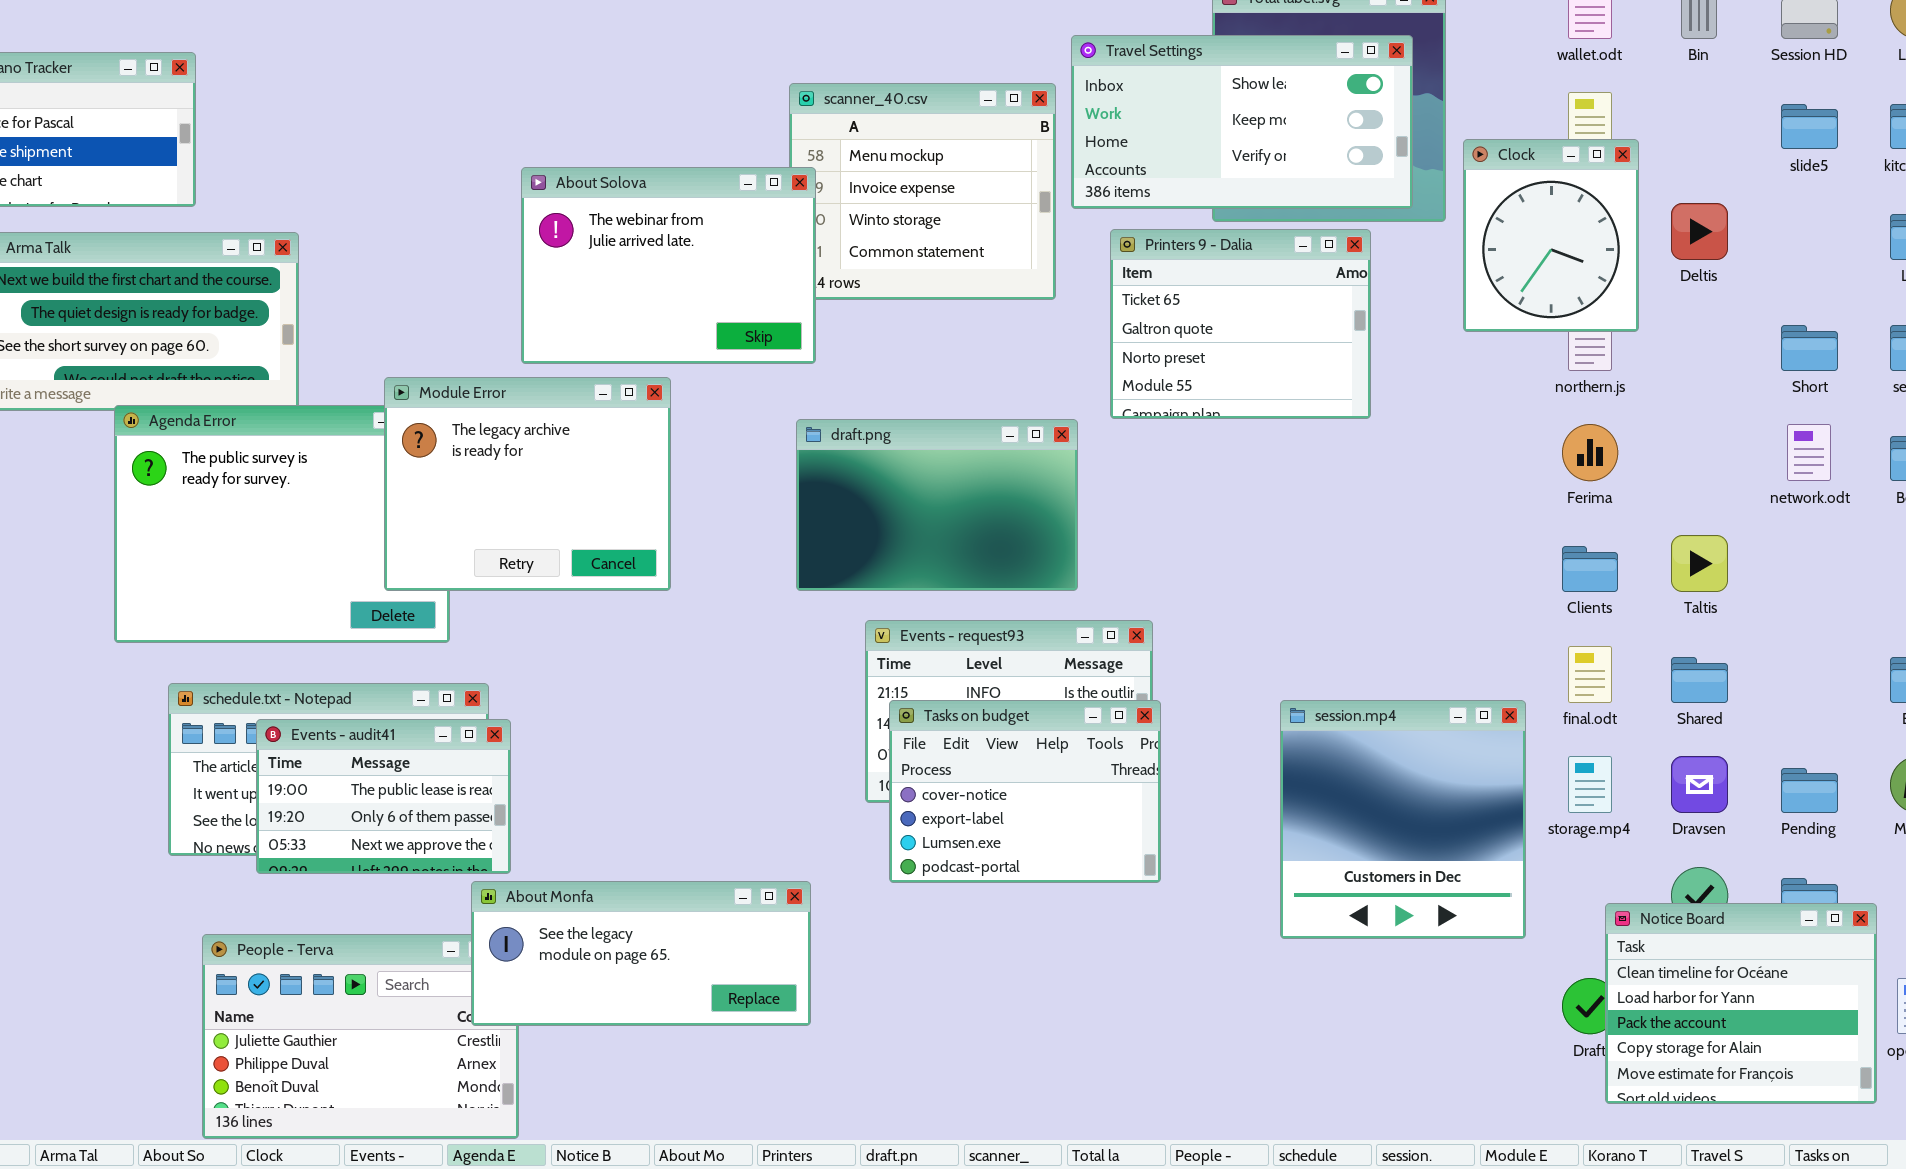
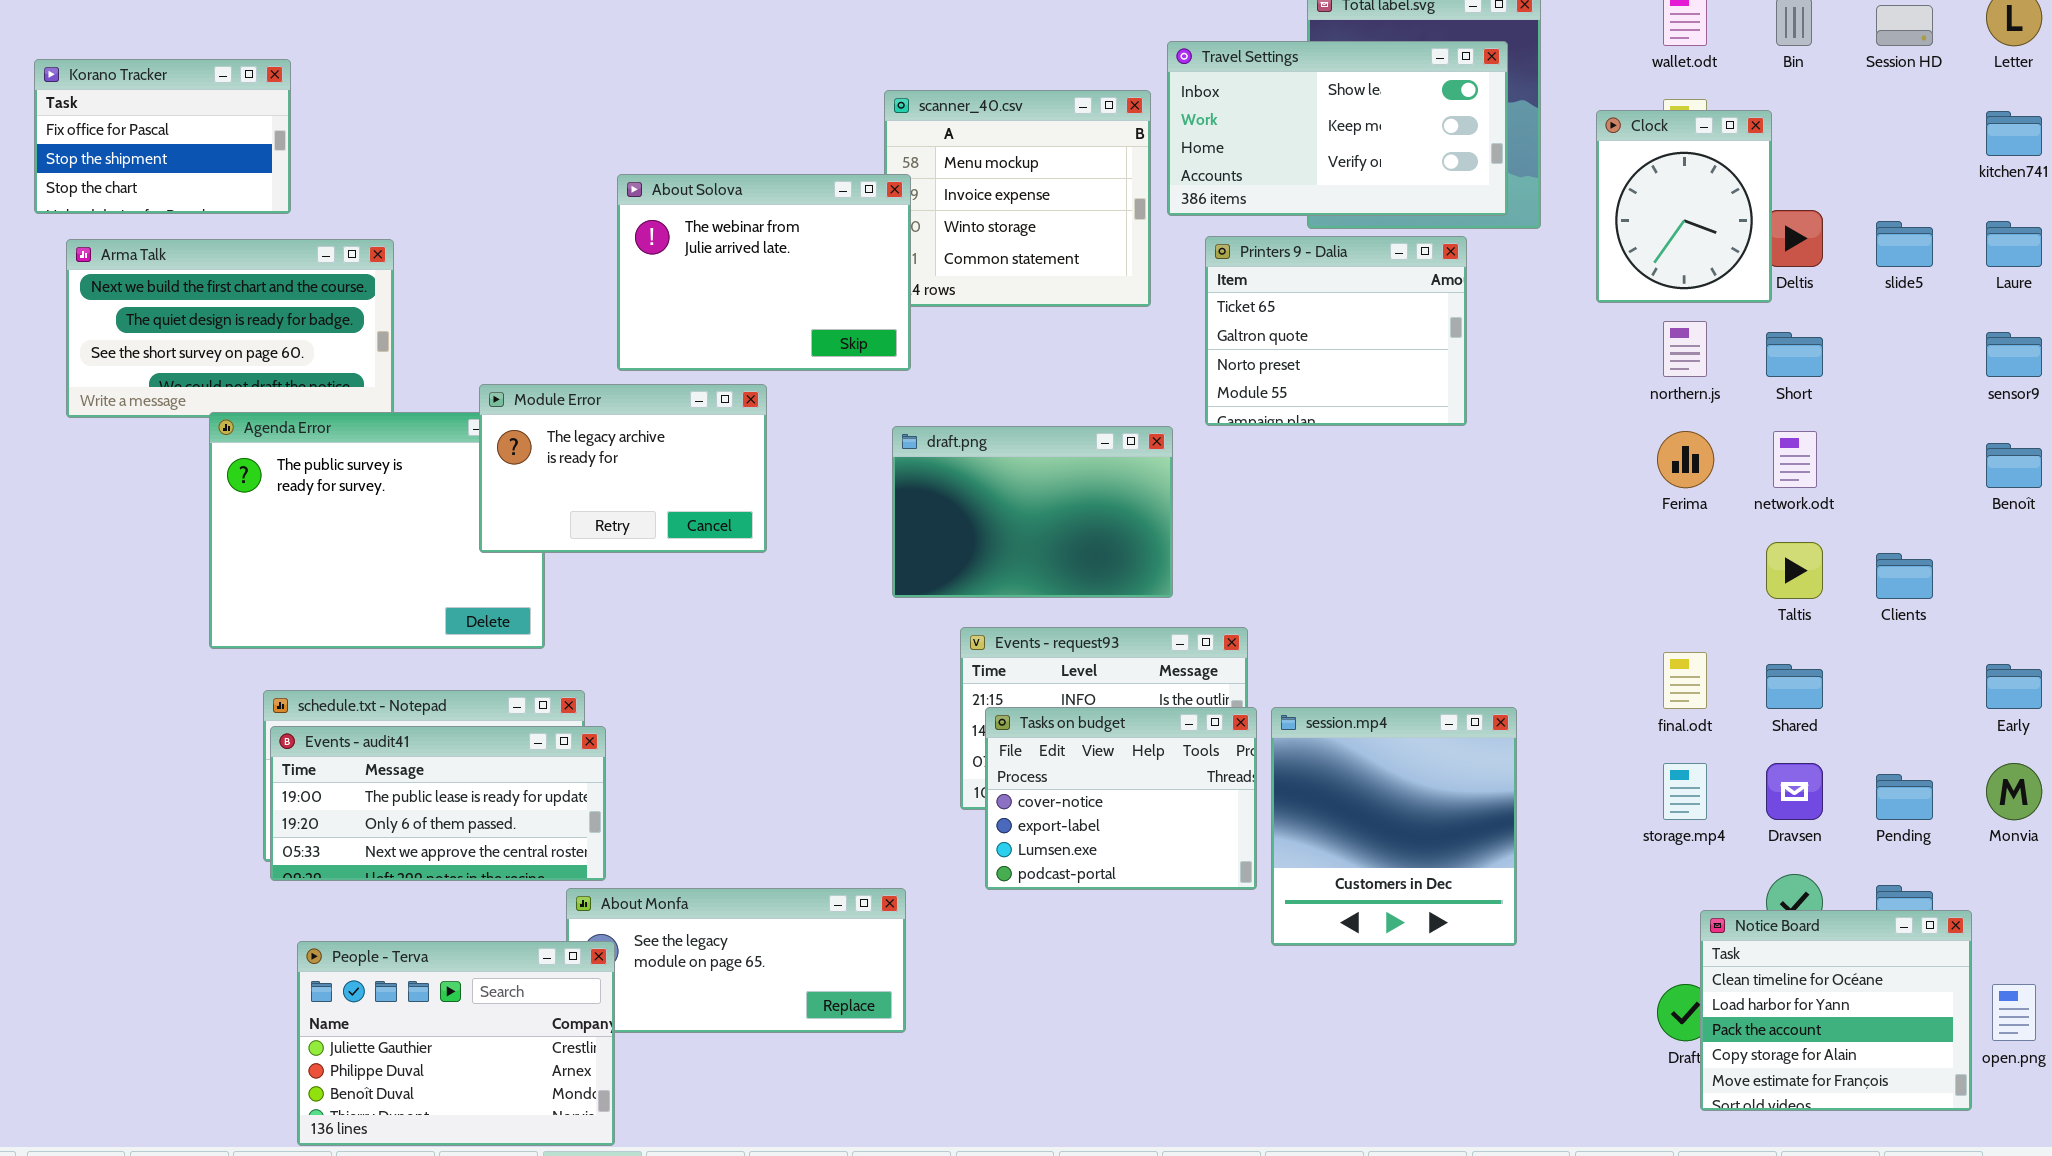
slide5: [1781,104,1838,149] -> [1876,221,1933,267], moved
Clock: [1463,139,1639,332] -> [1596,110,1772,303], moved
Short: [1781,325,1838,371] -> [1766,332,1823,377], moved
Module Error: [384,377,671,591] -> [479,384,767,553], resized
network.odt: [1787,424,1831,481] -> [1773,431,1817,488], moved
Clients: [1562,546,1618,592] -> [1876,553,1933,599], moved
session.mp4: [1280,700,1526,939] -> [1271,707,1517,946], moved
Events - audit41: [256,719,511,874] -> [270,726,606,881], resized
People - Terva: [202,934,519,1139] -> [297,941,615,1146], raised

